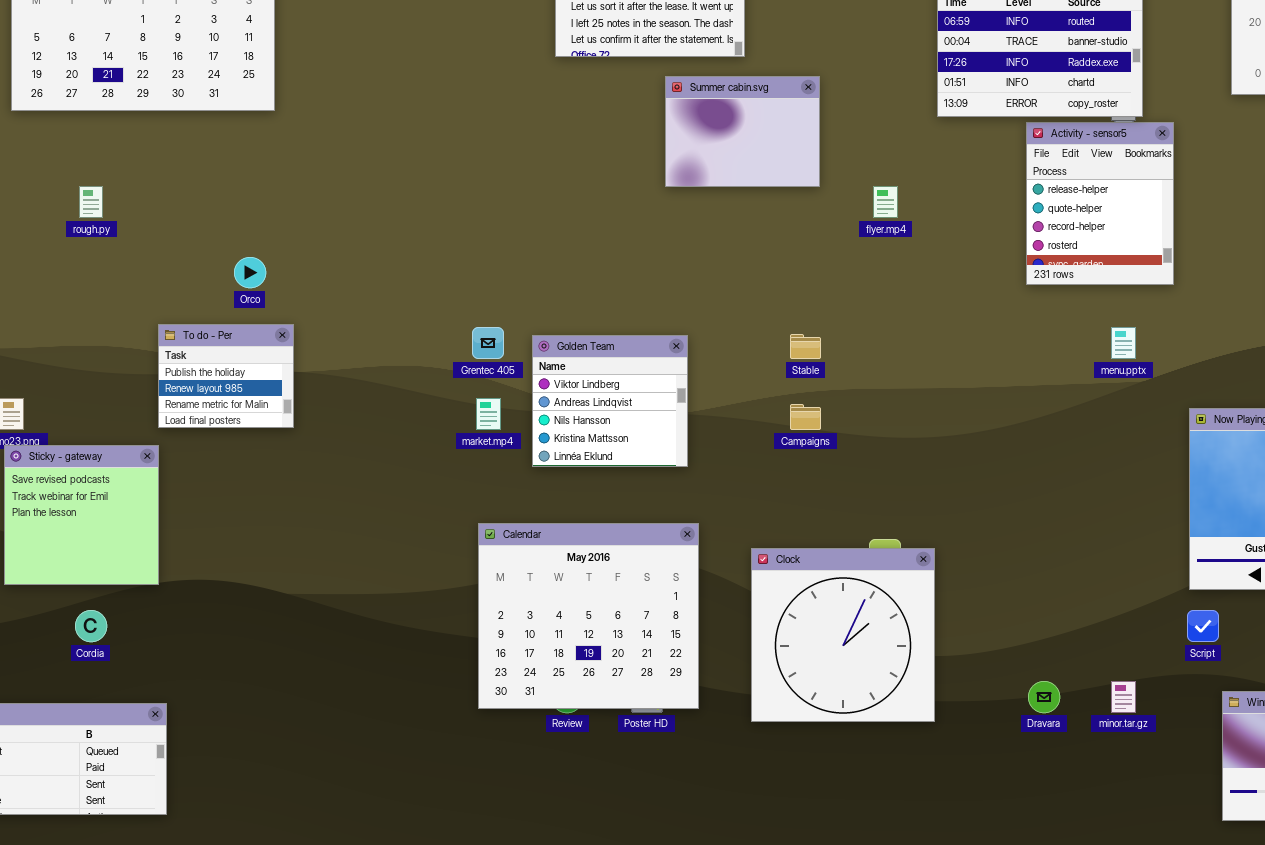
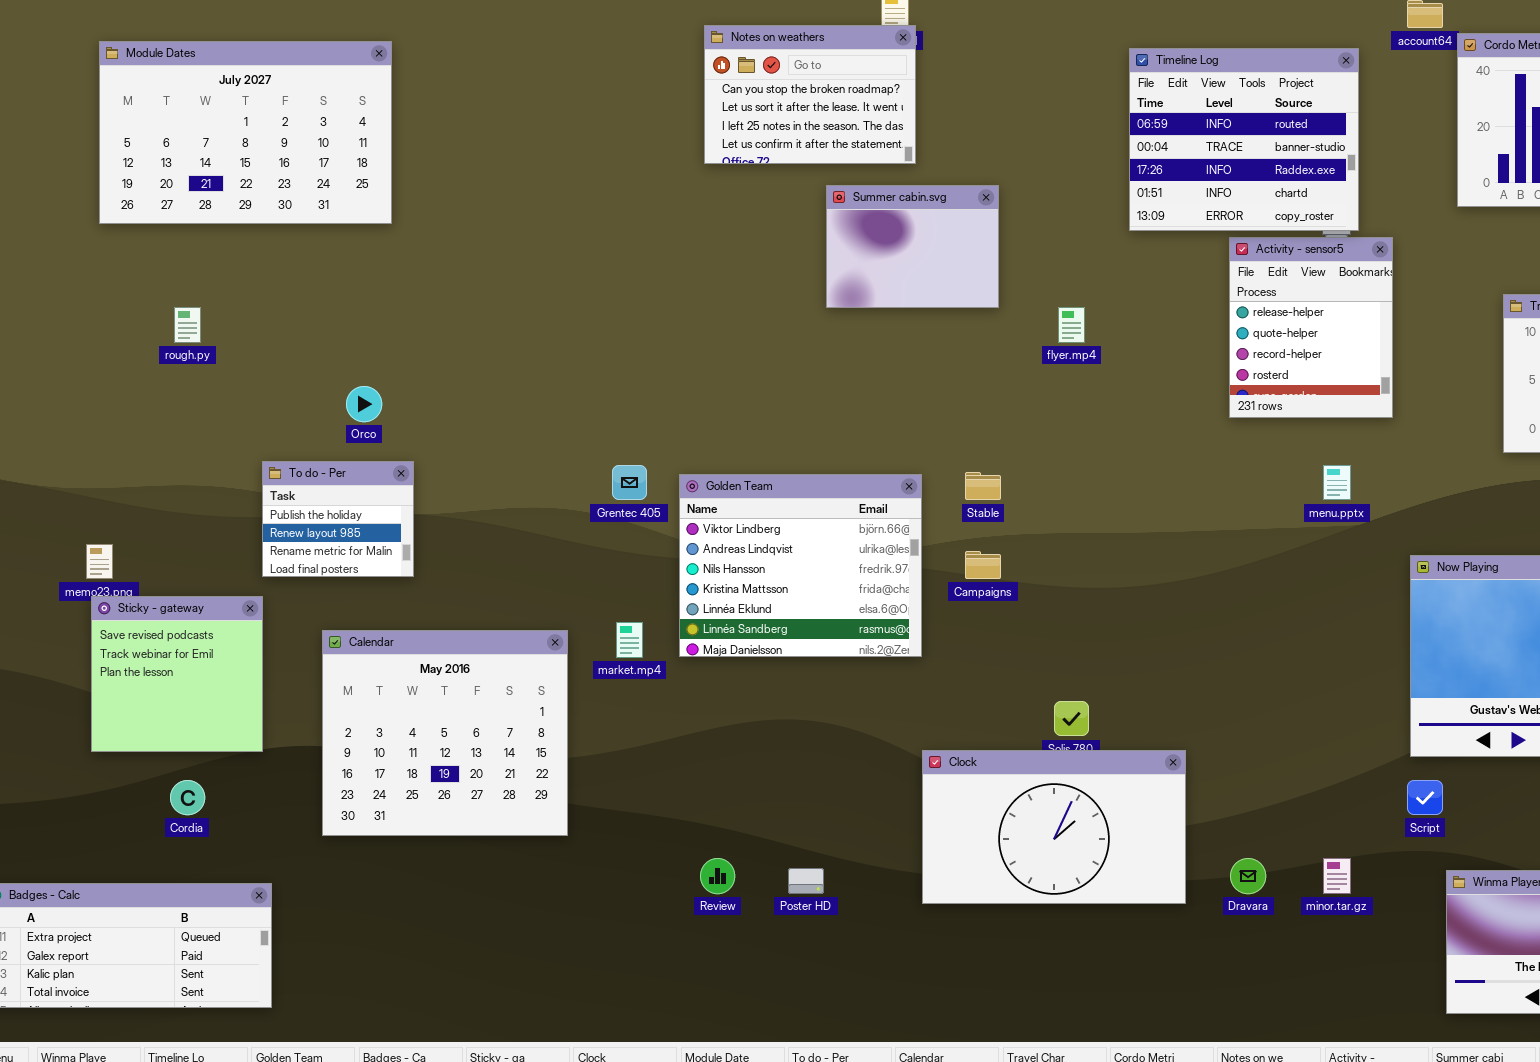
Golden Team: [532,335,688,467] -> [679,474,922,657], resized
market.mp4: [476,398,501,430] -> [616,622,643,658], moved
Calendar: [478,523,699,709] -> [322,630,568,836], moved
Clock: [751,548,935,722] -> [922,750,1186,904], resized

